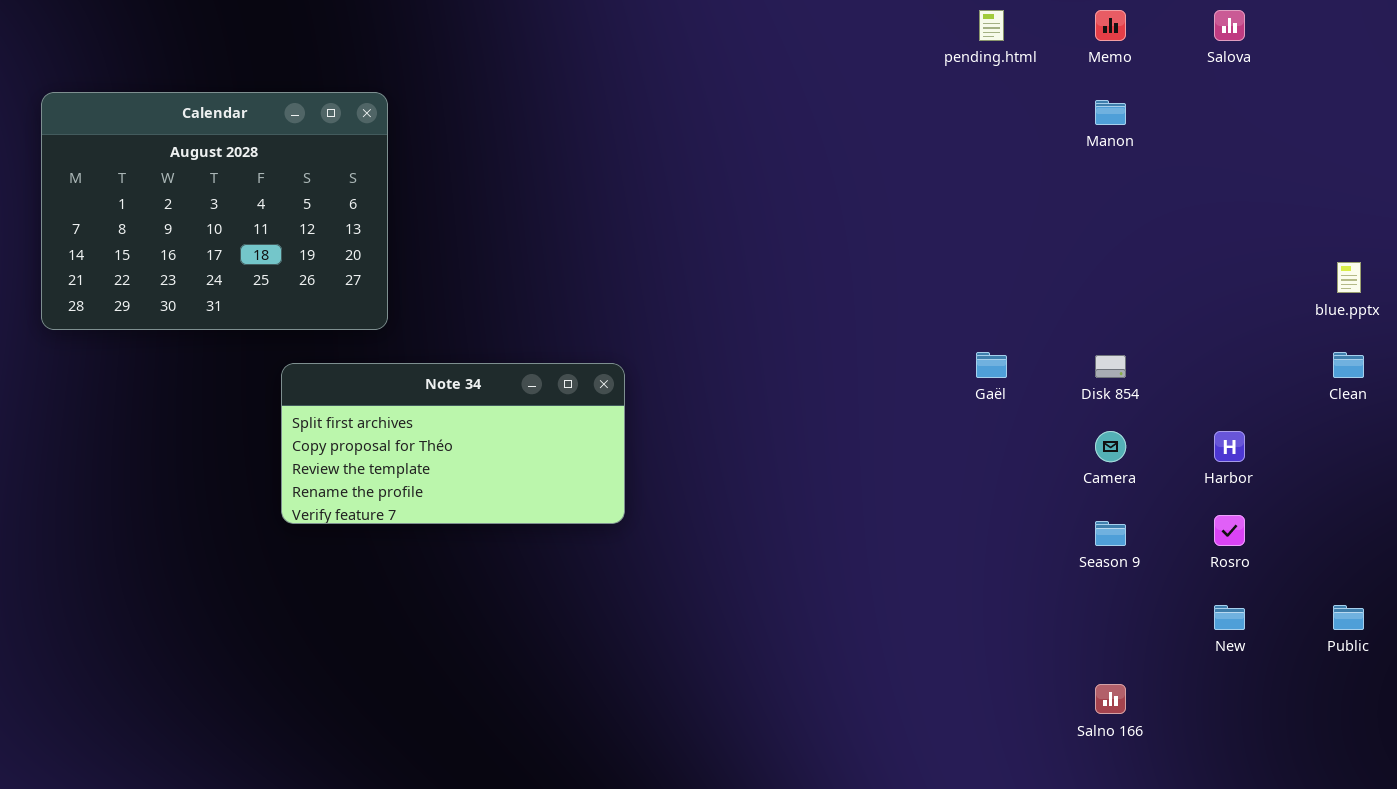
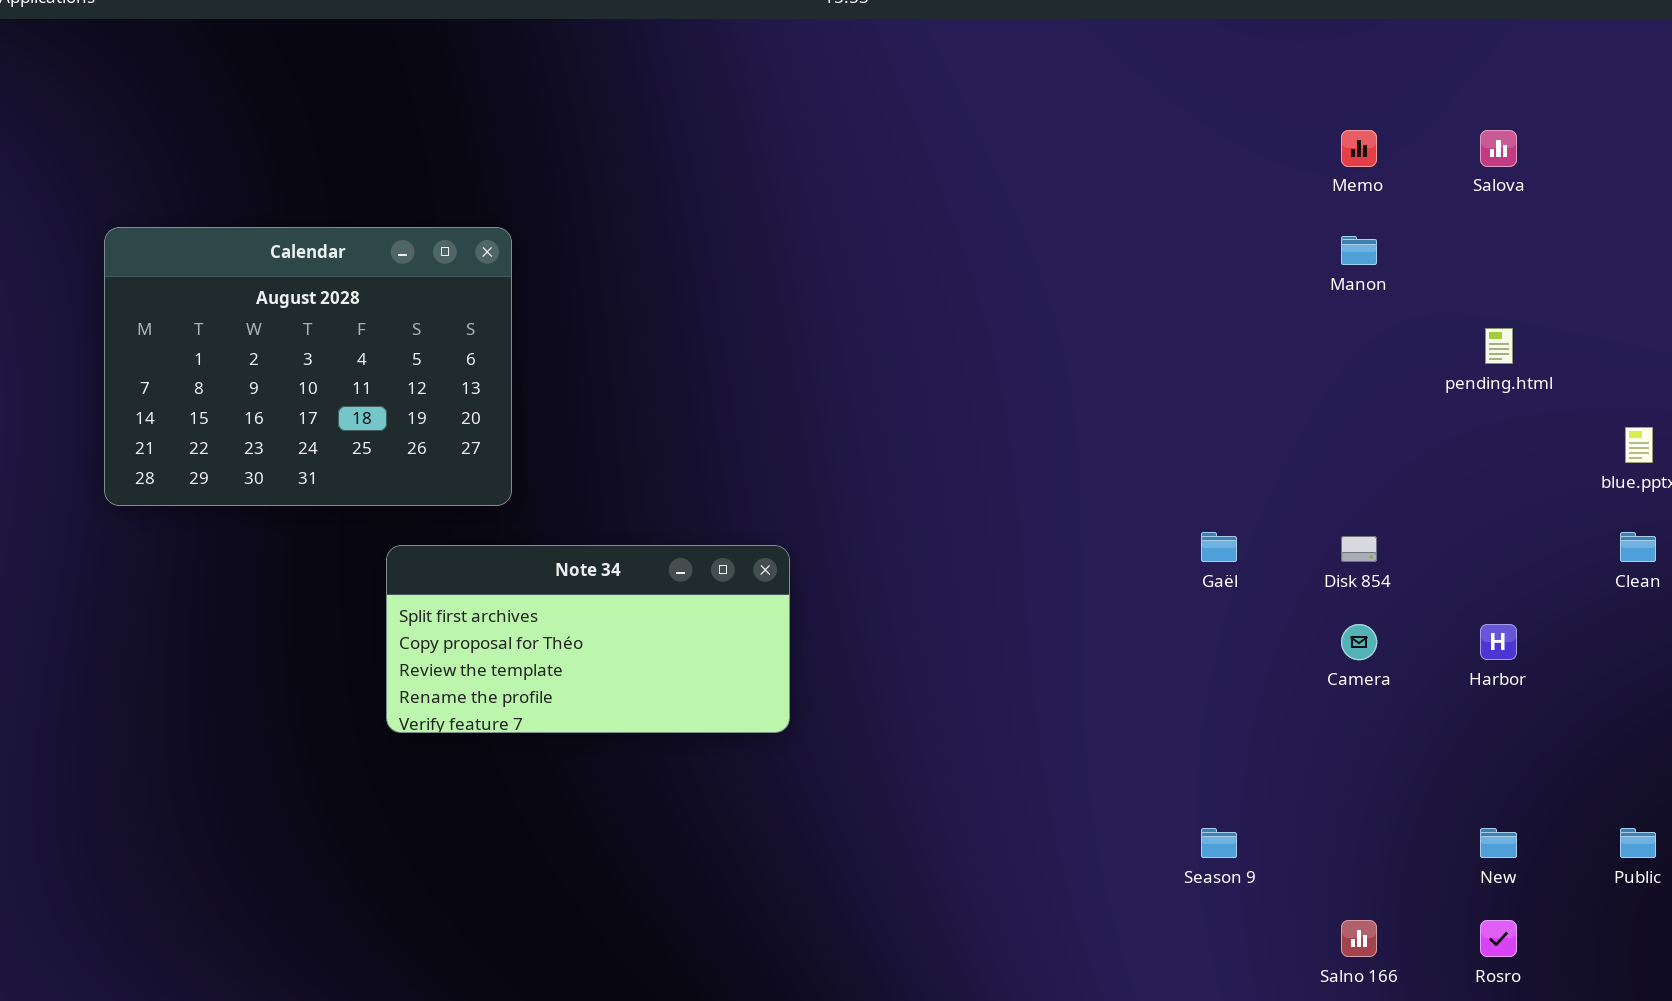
pending.html: [979,10,1004,41] -> [1485,328,1513,364], moved
Rosro: [1214,515,1245,546] -> [1480,920,1517,957], moved
Season 9: [1095,521,1126,546] -> [1201,828,1237,858], moved

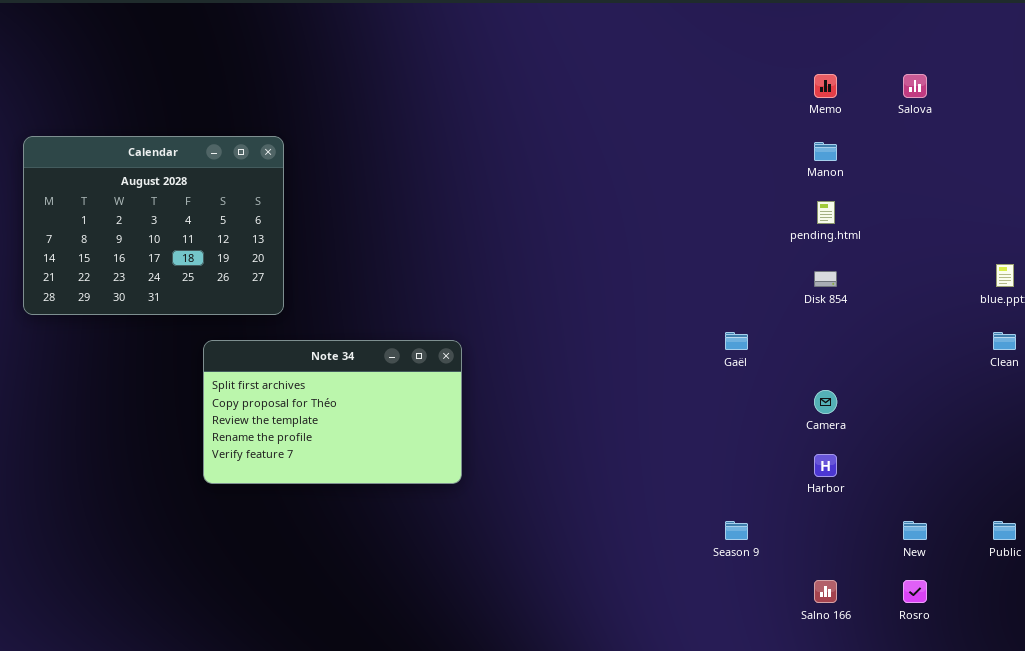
pending.html: [1485,328,1513,364] -> [817,201,835,224], moved
Disk 854: [1341,536,1377,562] -> [814,271,837,287], moved
Note 34: [386,545,790,733] -> [203,340,462,484], resized
Harbor: [1480,624,1517,660] -> [814,454,837,477], moved

